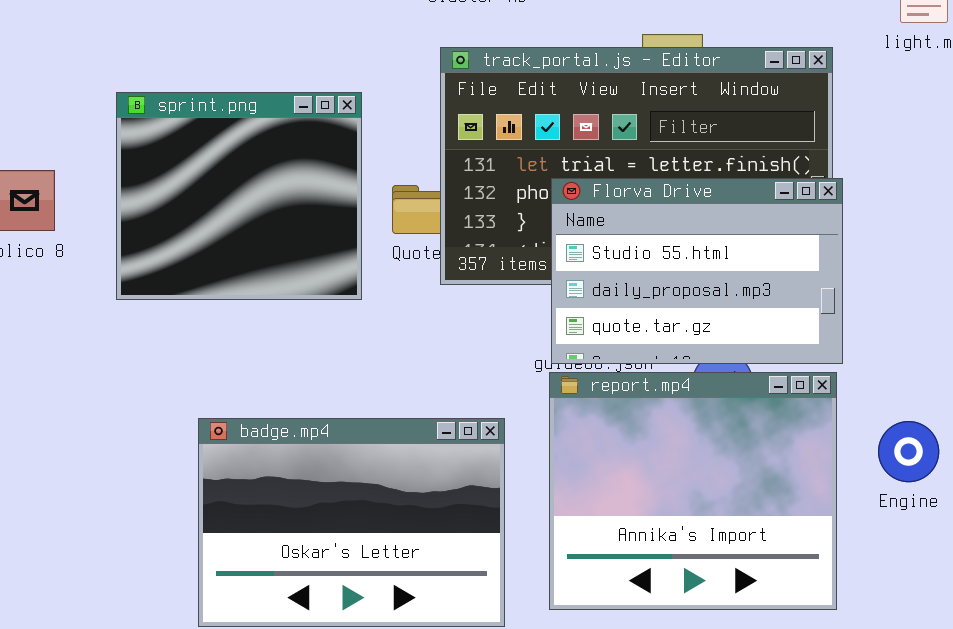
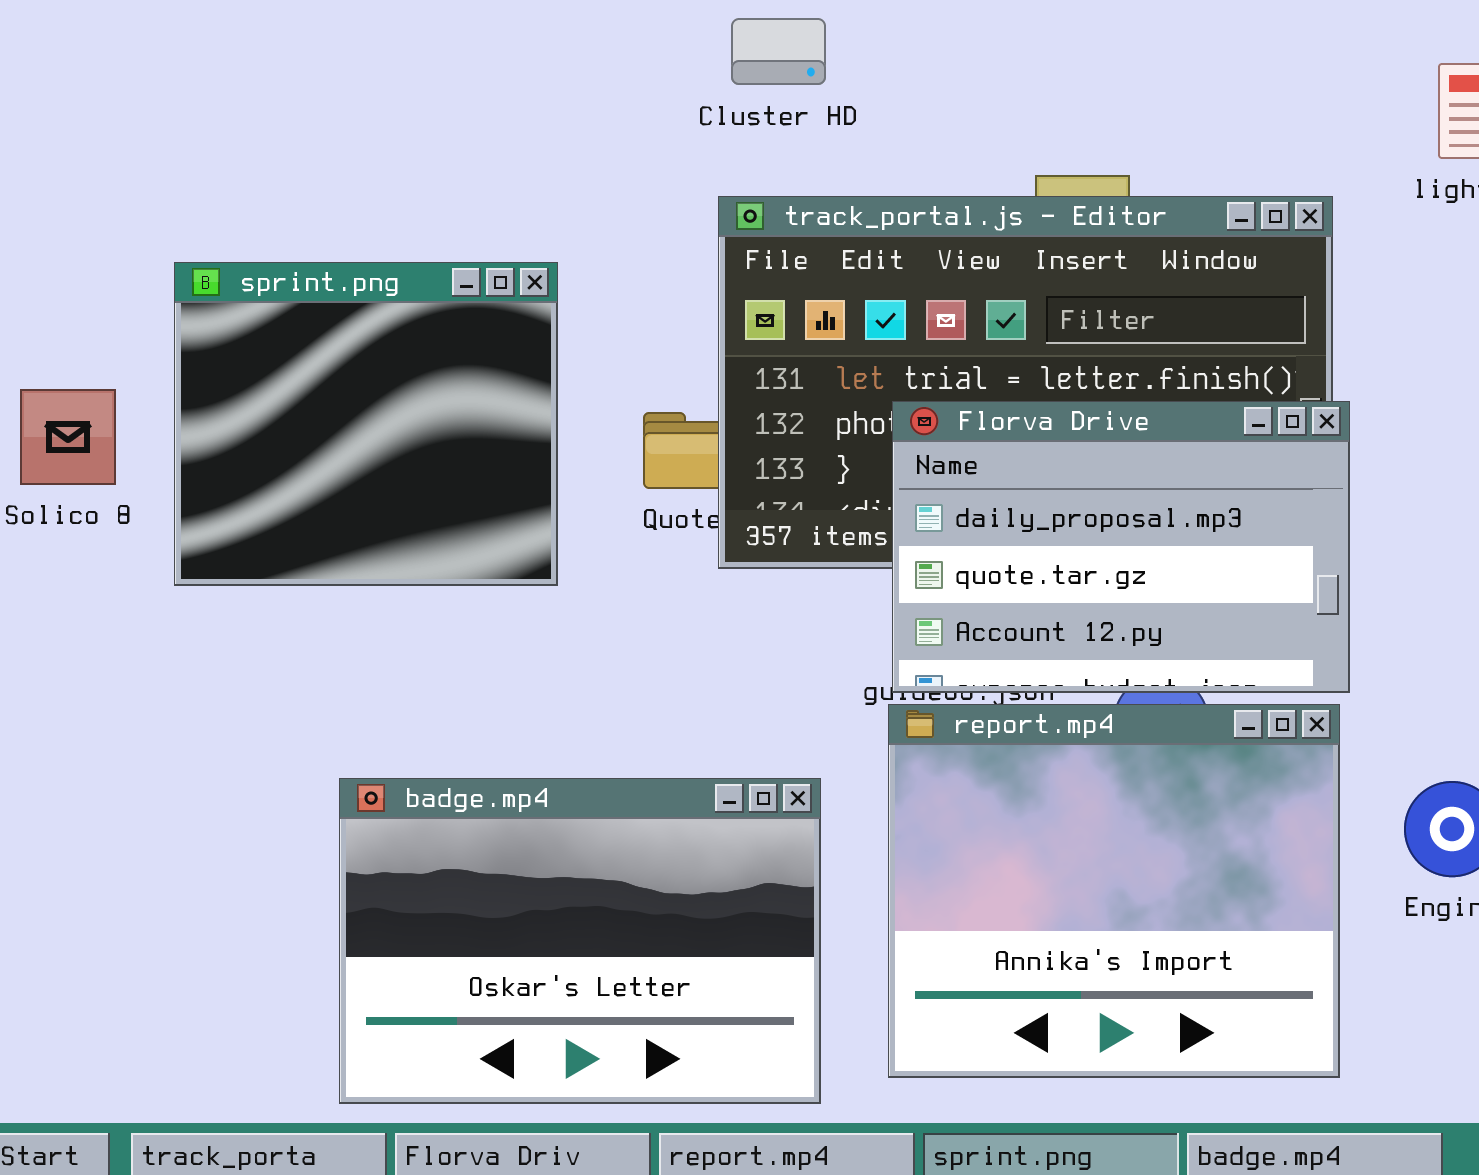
sprint.png: [116,92,362,300] -> [174,262,558,586], moved
Florva Drive: [551,178,843,364] -> [892,401,1350,693], scrolled down 1 row

